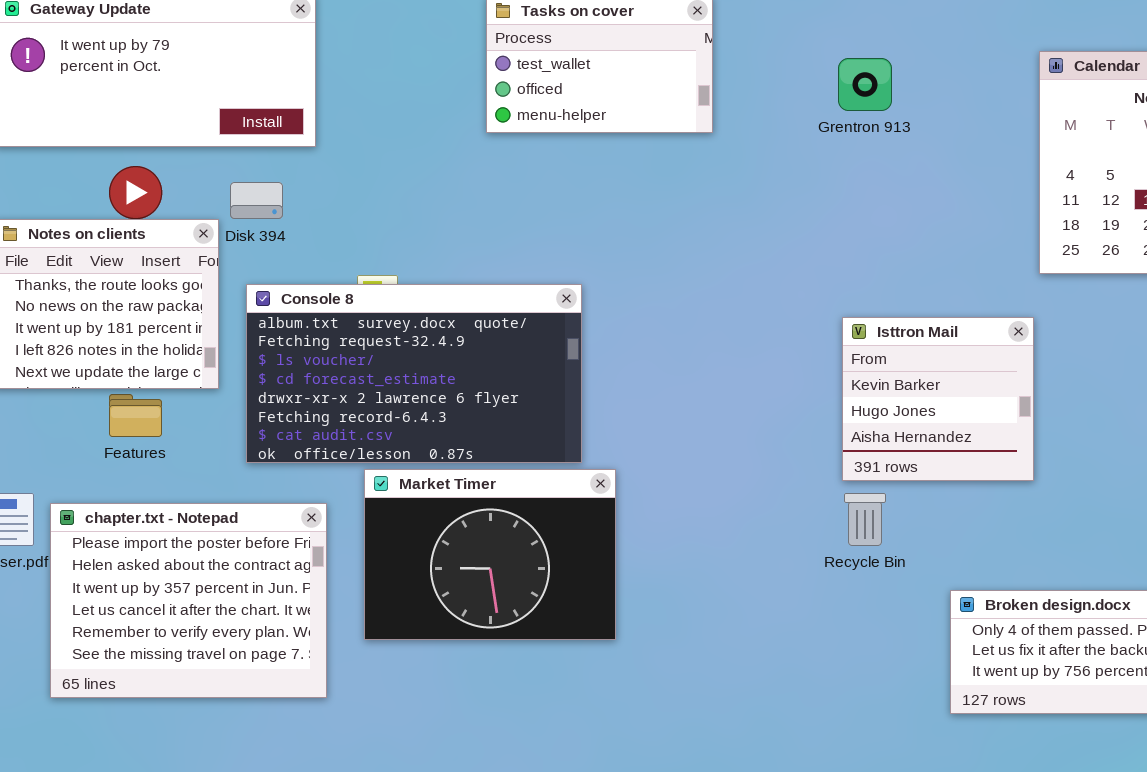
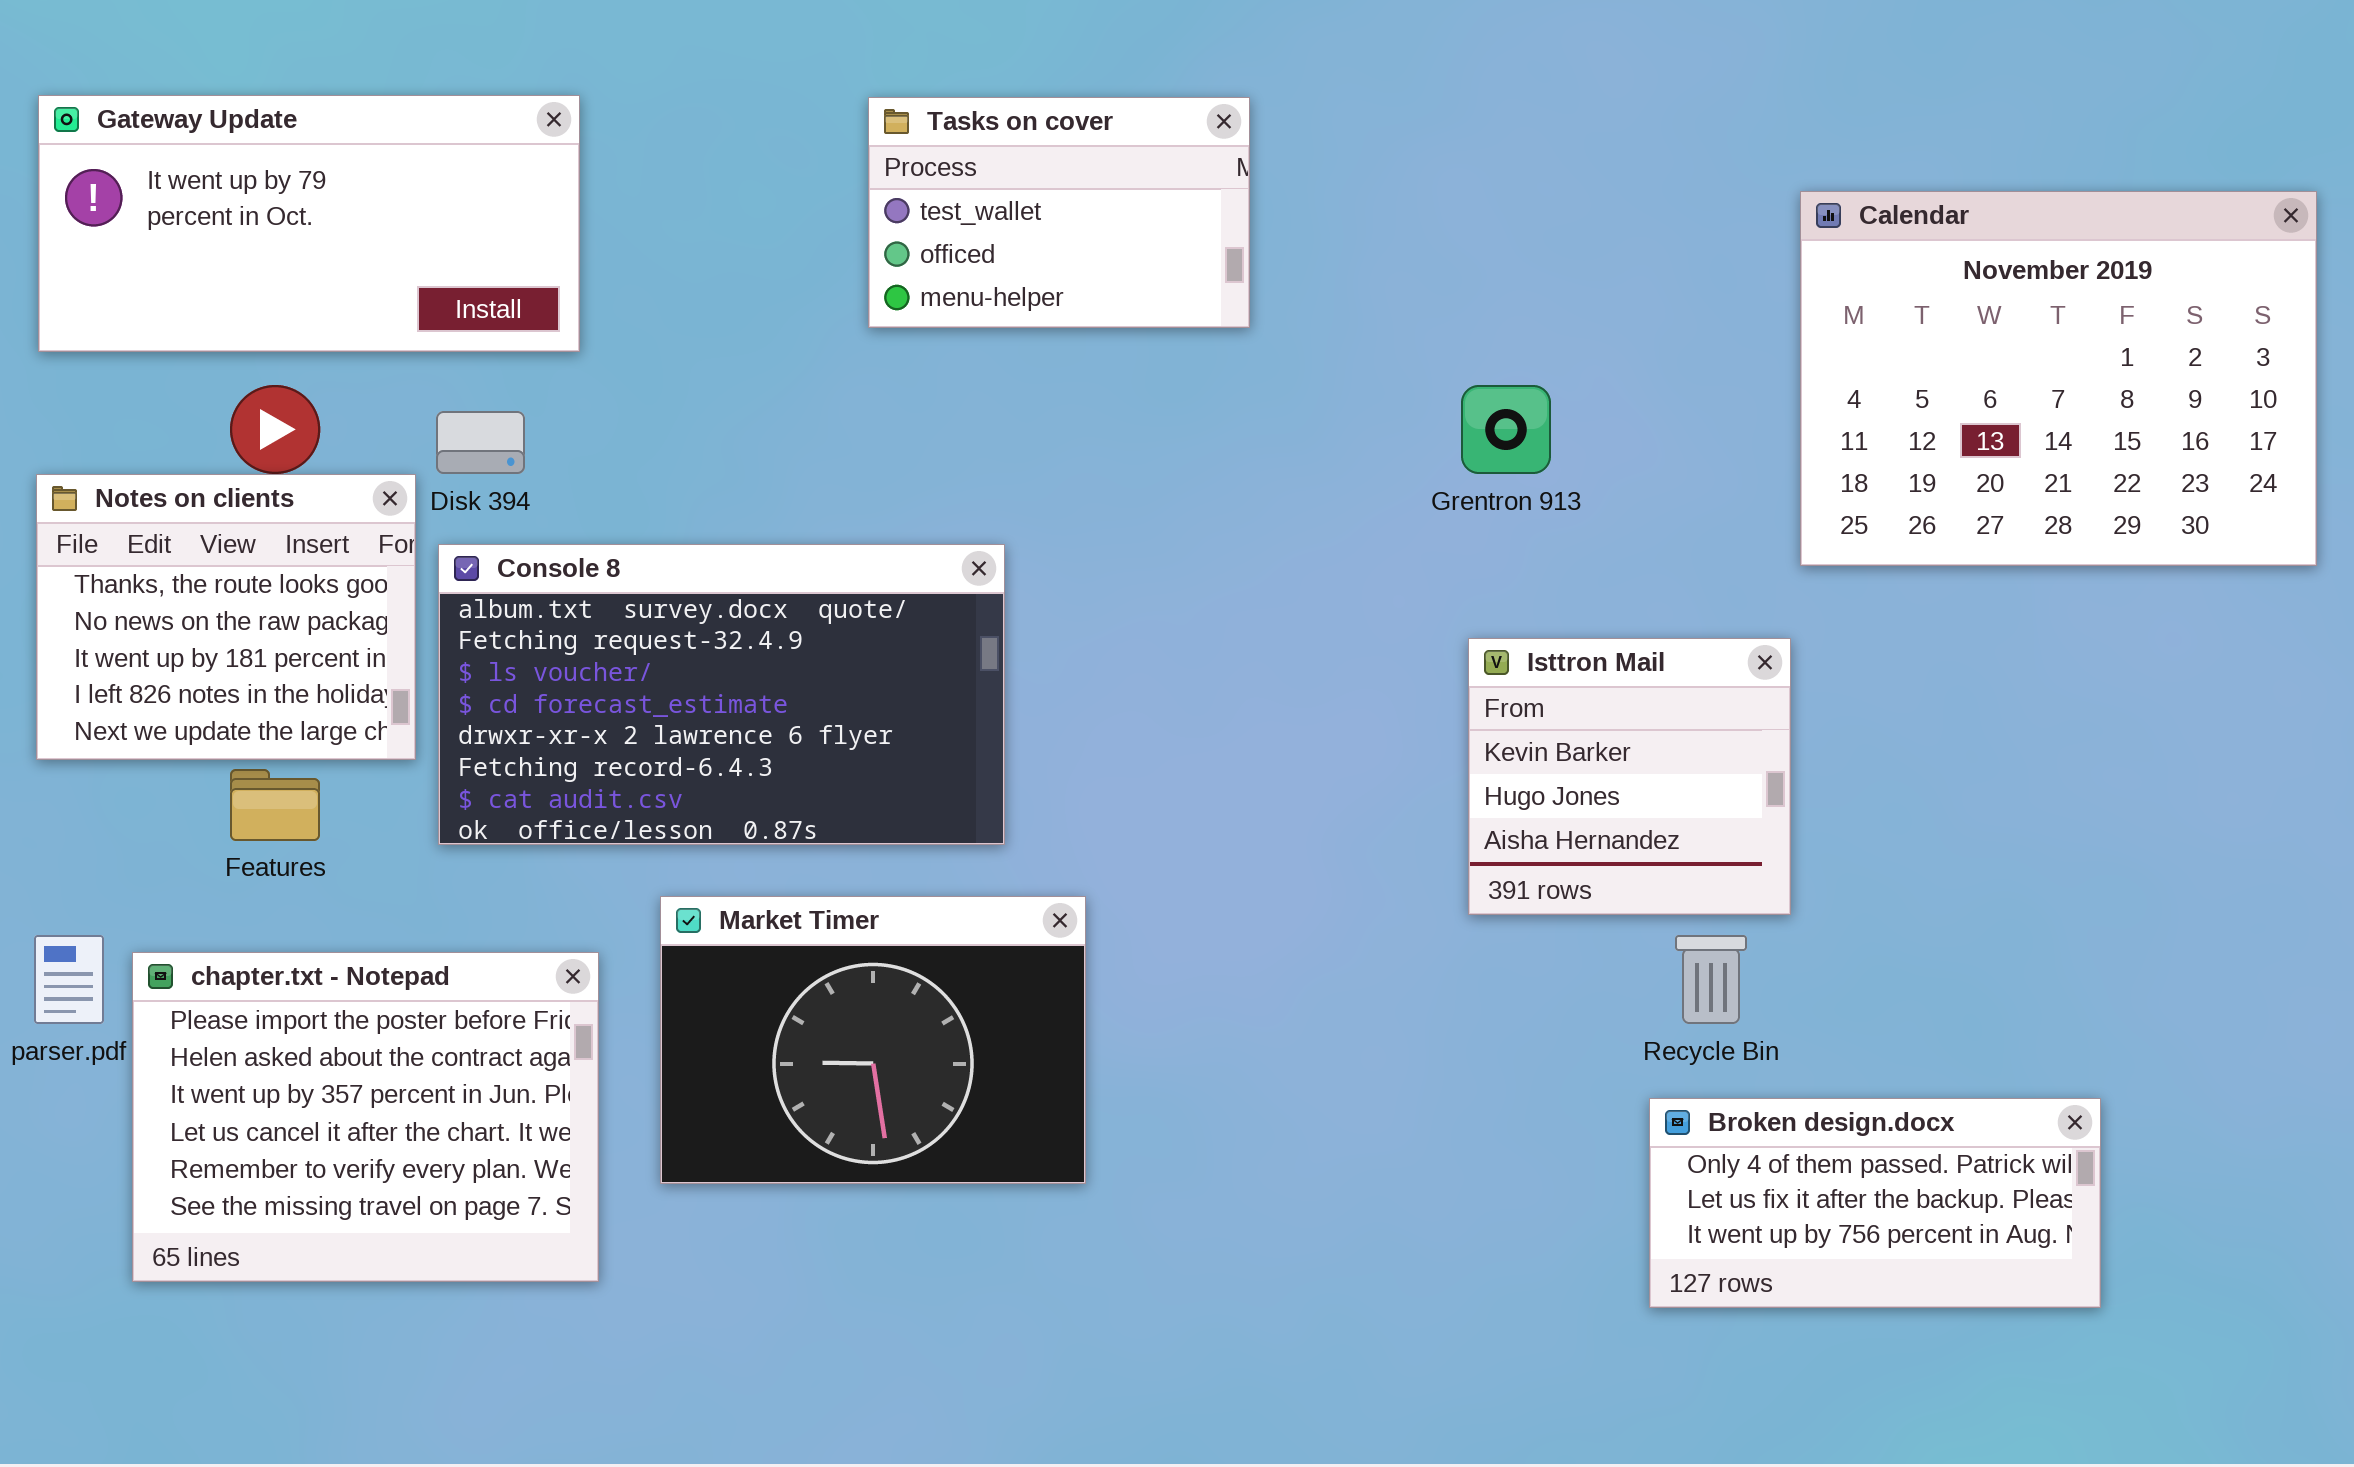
Grentron 913: [838,58,892,111] -> [1461,385,1551,474], moved
Console 8: [246,284,582,463] -> [438,544,1005,845], moved
Recycle Bin: [844,493,886,546] -> [1675,935,1747,1024], moved

